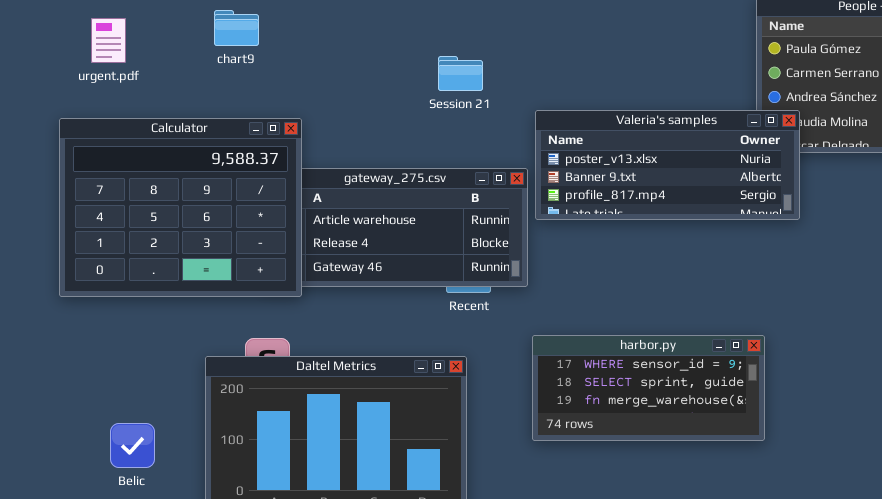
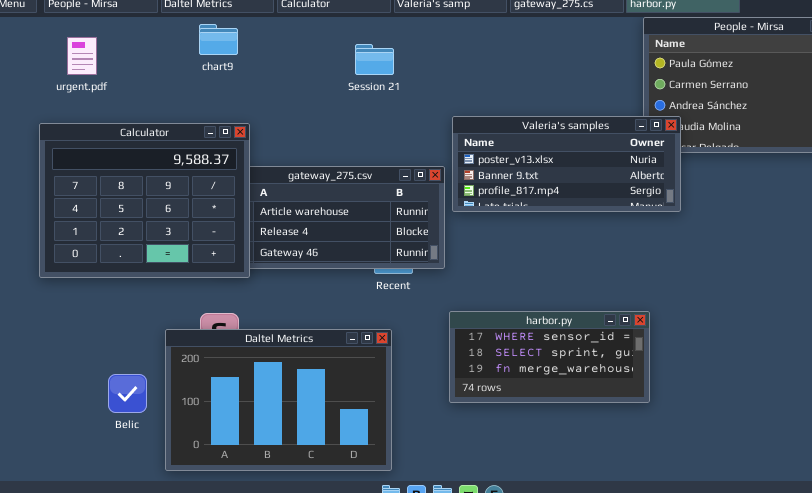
chart9: [214,10,259,46] -> [199,24,238,55], moved
Session 21: [438,56,483,91] -> [355,44,394,75], moved
Belic: [110,423,155,468] -> [108,374,147,413], moved

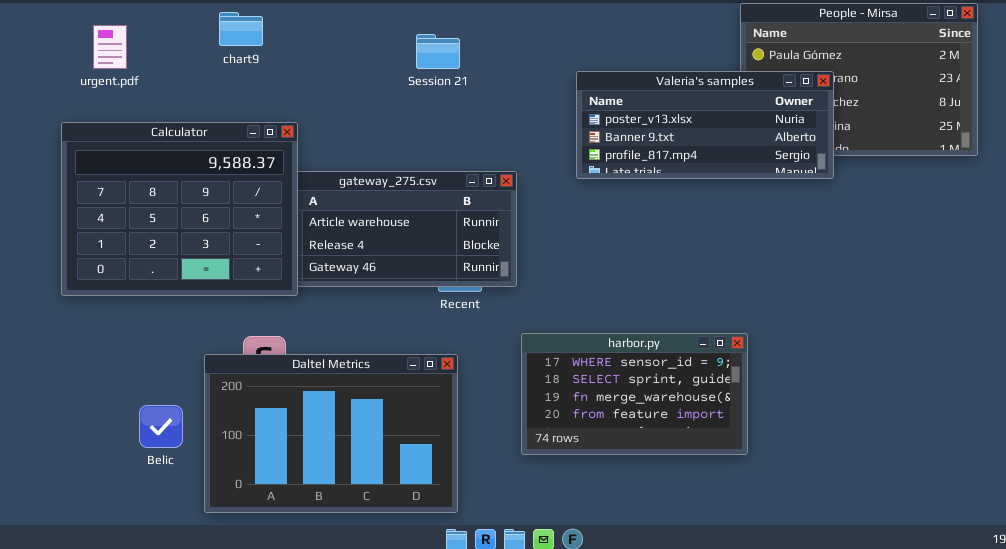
chart9: [199,24,238,55] -> [219,12,263,46], moved
Valeria's samples: [452,116,681,212] -> [576,71,834,179], moved
harbor.py: [449,311,650,403] -> [521,333,748,455], resized

